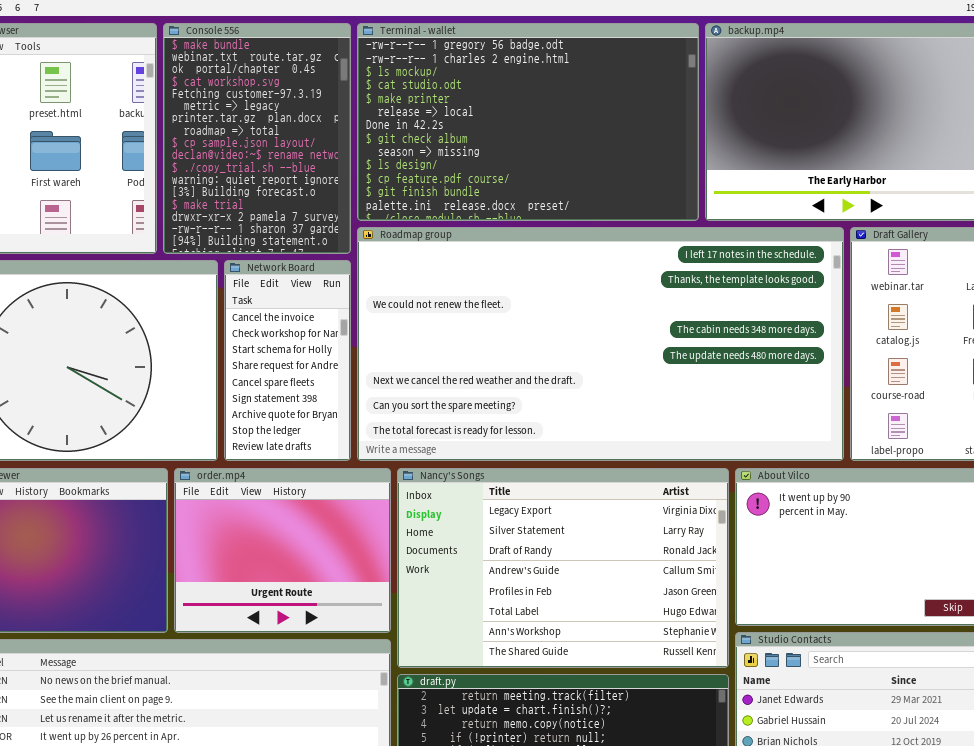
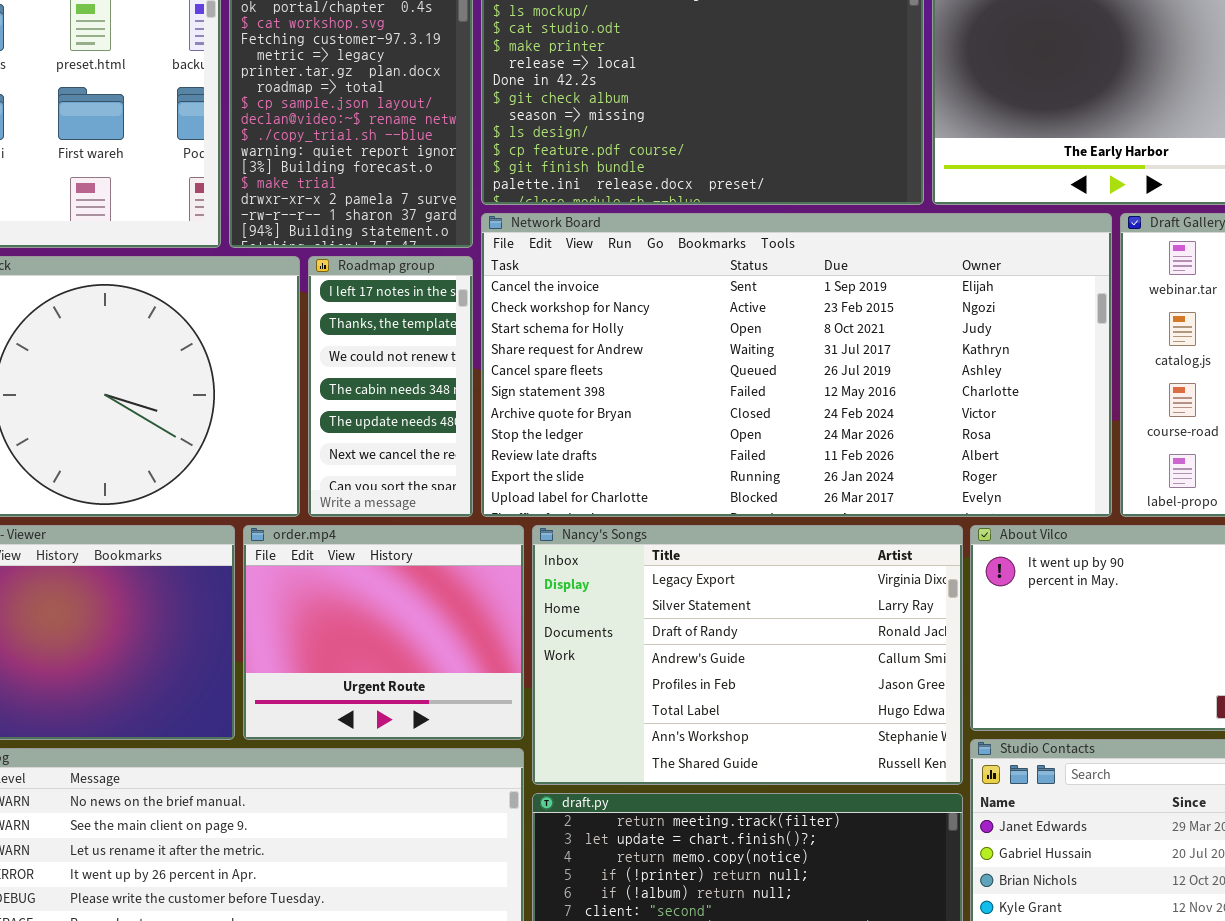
Roadmap group: [357,227,844,461] -> [308,256,473,517], moved, resized
Network Board: [224,260,351,461] -> [481,213,1112,517], moved, resized

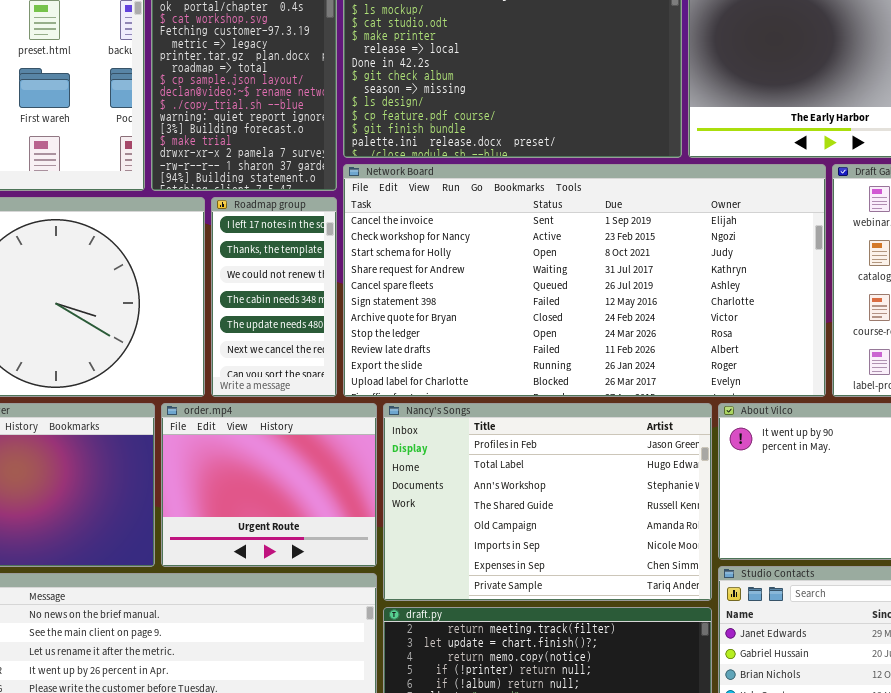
Nancy's Songs: [532,525,963,785] -> [383,403,712,601], scrolled down 4 rows

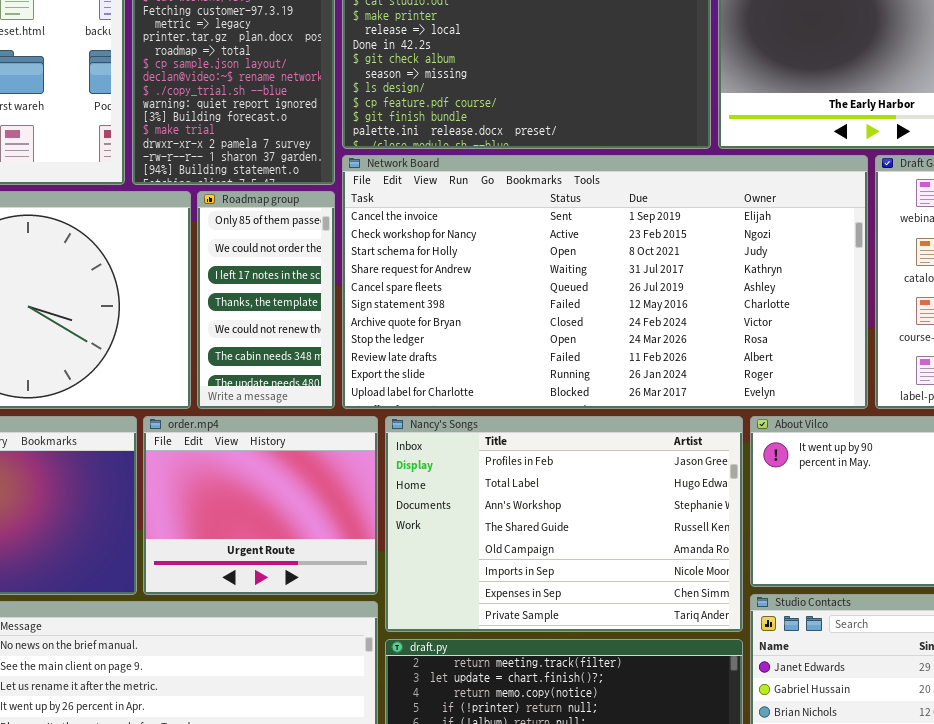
Roadmap group: [211,197,337,397] -> [197,191,335,409], scrolled up 2 rows

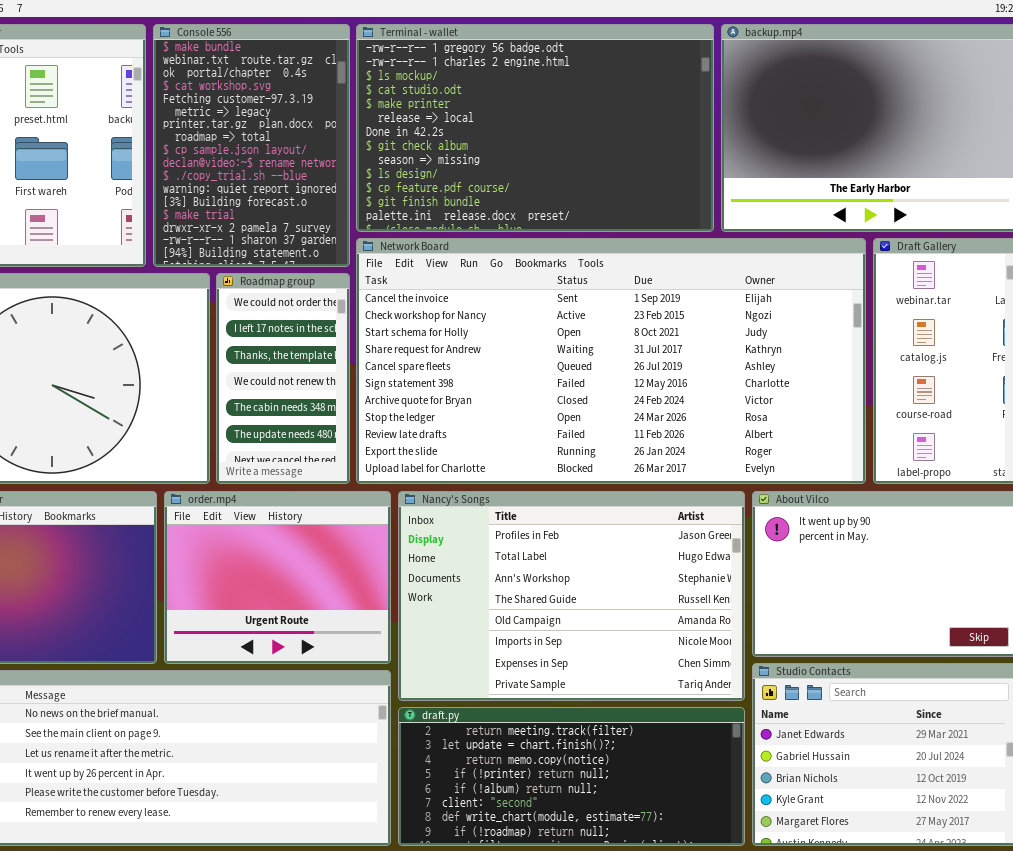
Roadmap group: [197,191,335,409] -> [216,273,350,484], scrolled down 1 row

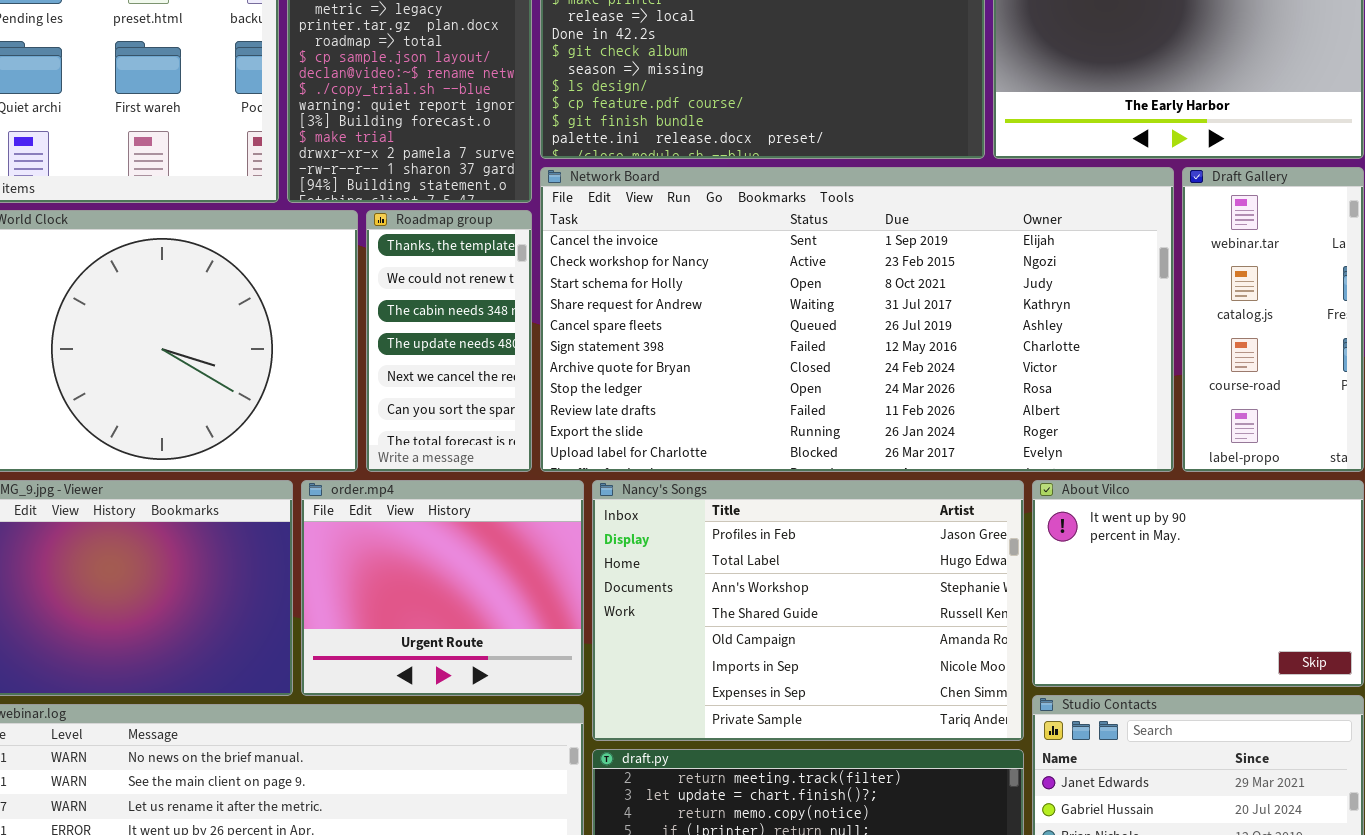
Roadmap group: [216,273,350,484] -> [366,210,532,472], scrolled down 2 rows

